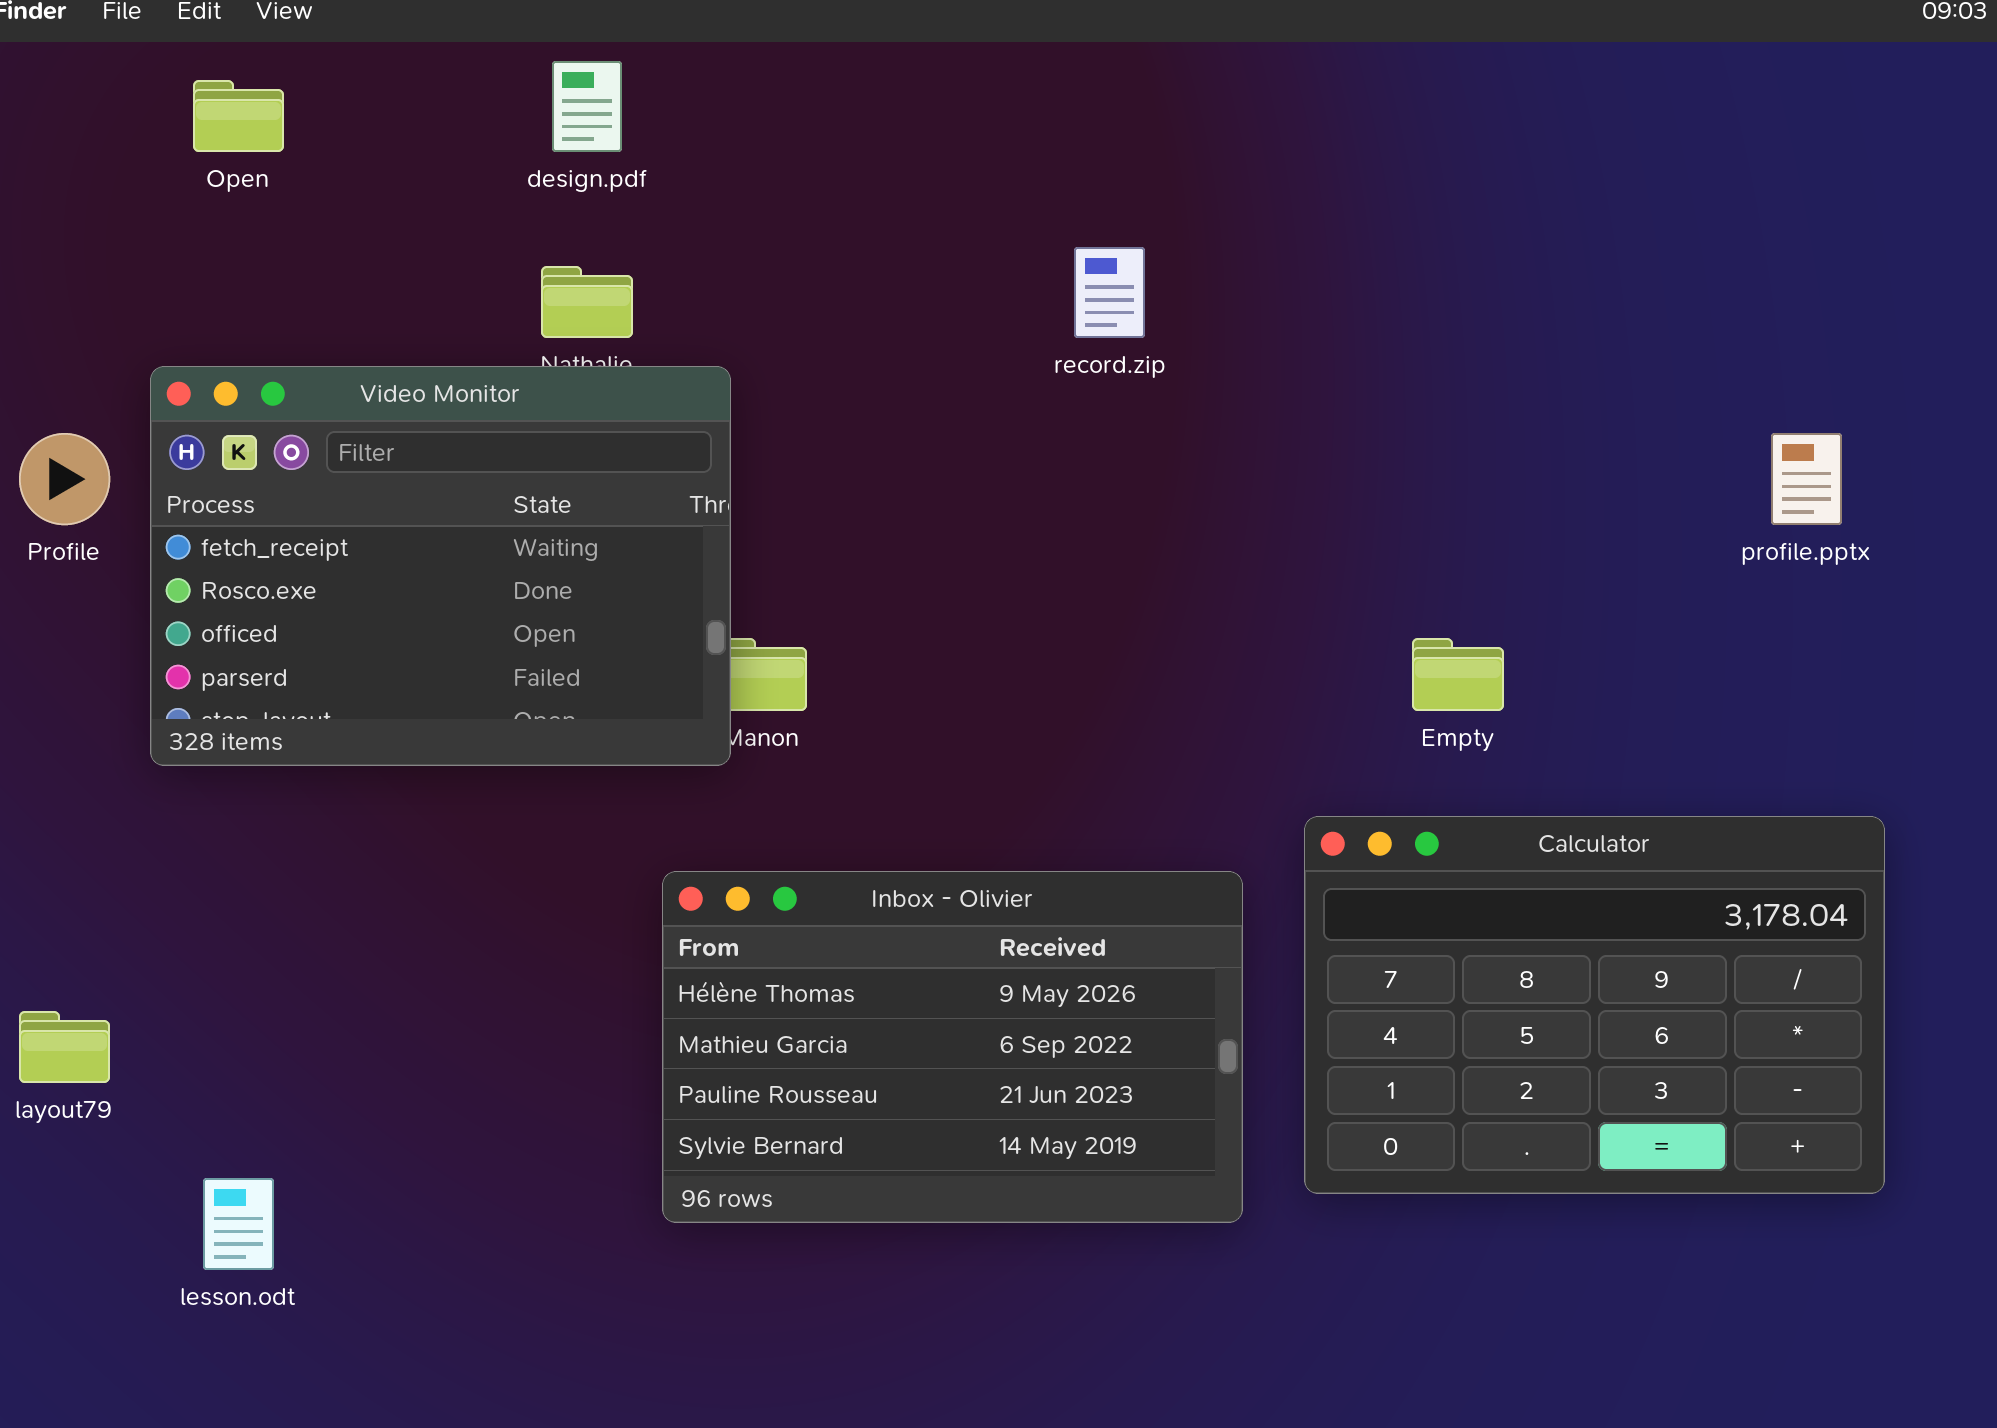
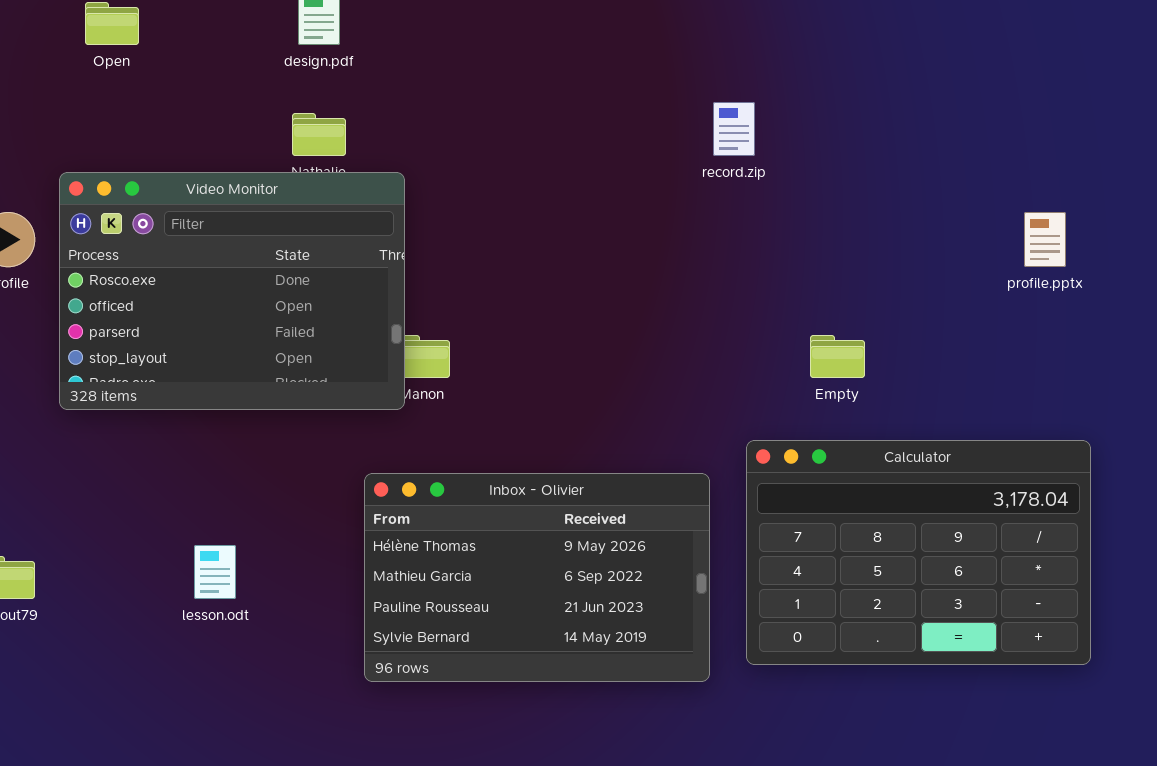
record.zip: [1074,247,1145,338] -> [713,102,755,156], moved
Video Monitor: [150,366,731,766] -> [59,172,405,410], scrolled down 1 row
lesson.odt: [203,1178,274,1270] -> [194,545,236,599], moved

